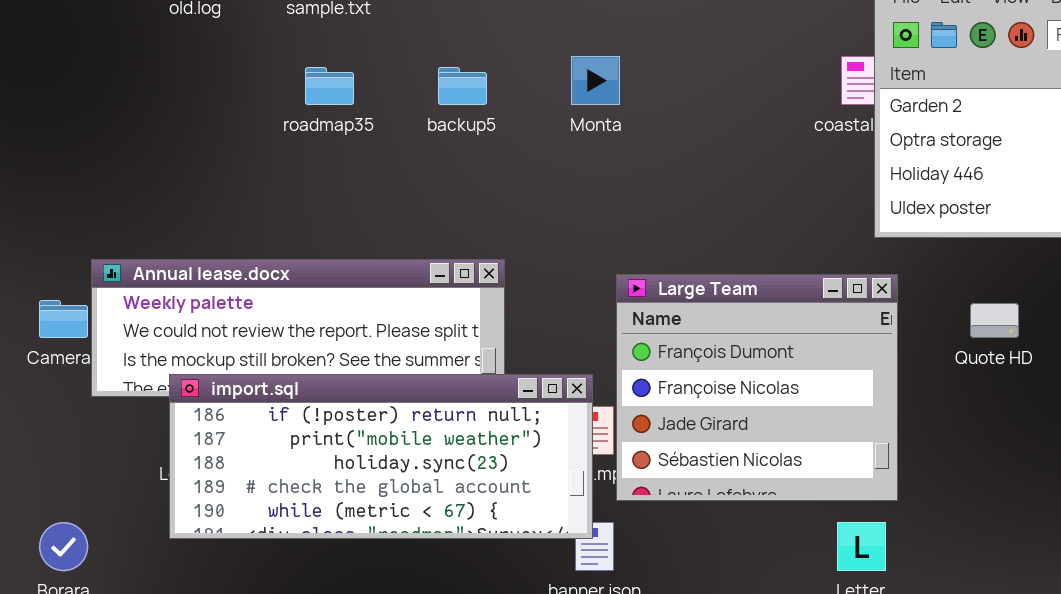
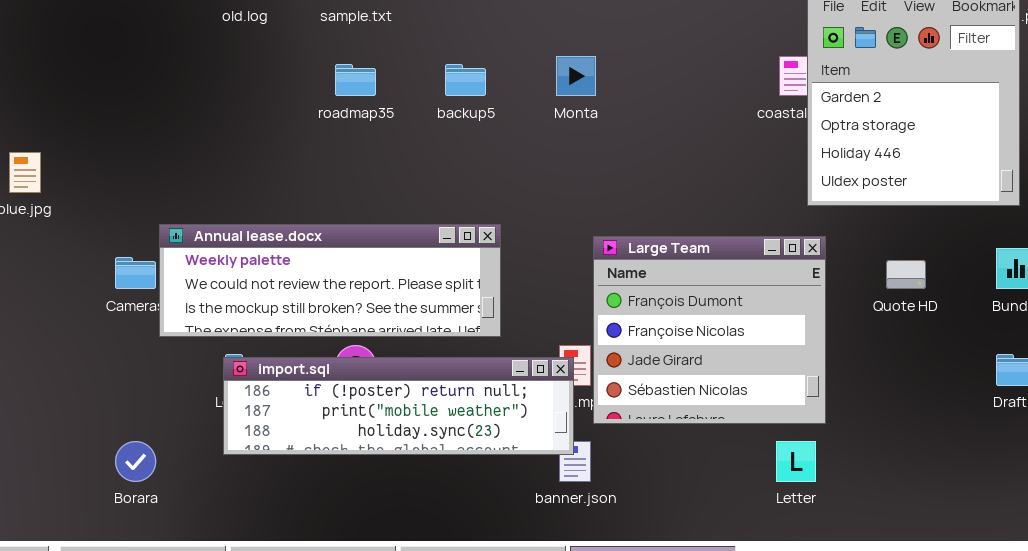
import.sql: [169,374,593,539] -> [223,357,574,455], resized

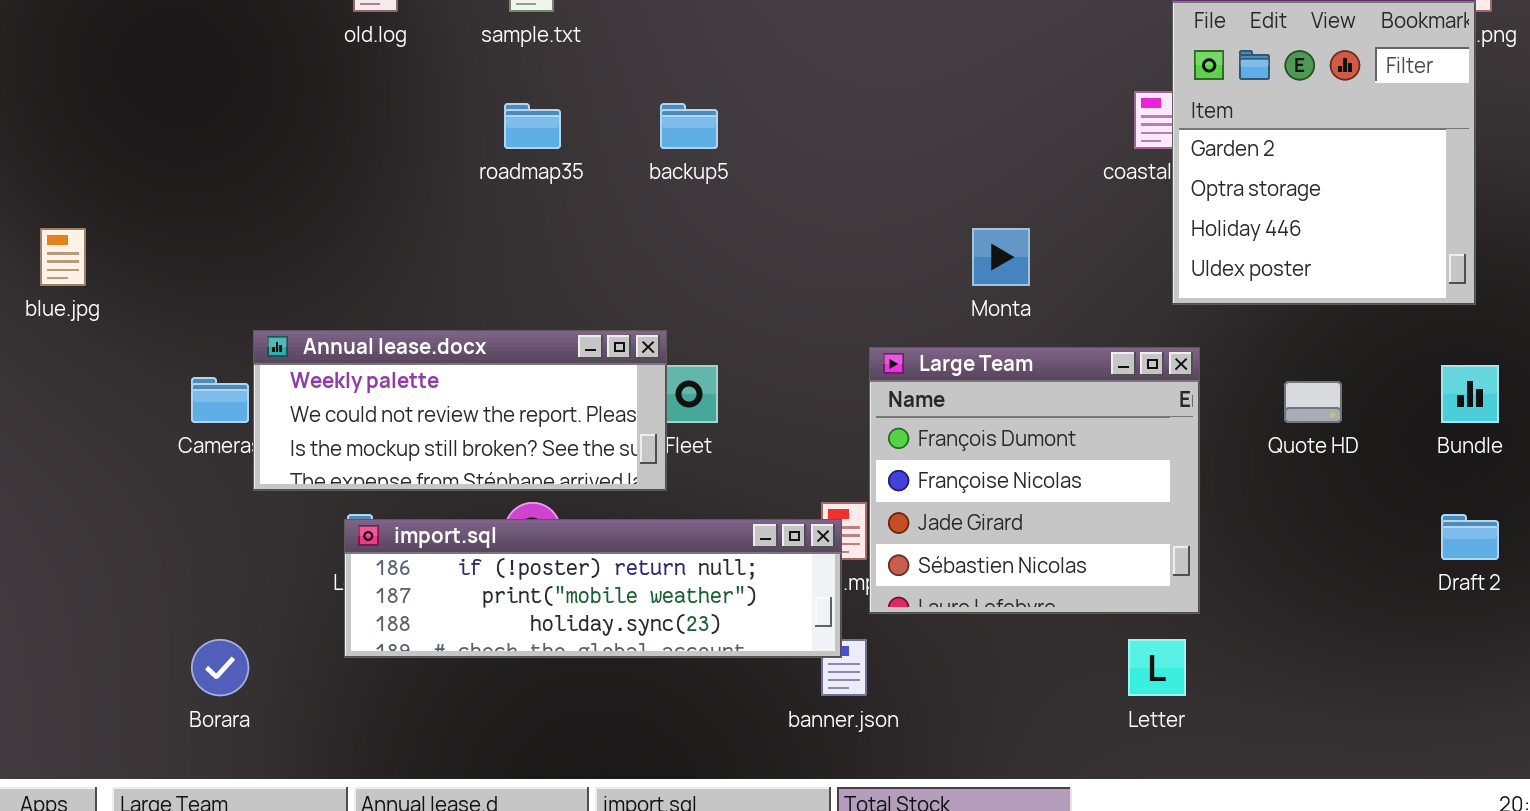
Monta: [556,56,596,96] -> [972,228,1030,286], moved
Annual lease.docx: [159,224,501,337] -> [253,330,667,491], resized

